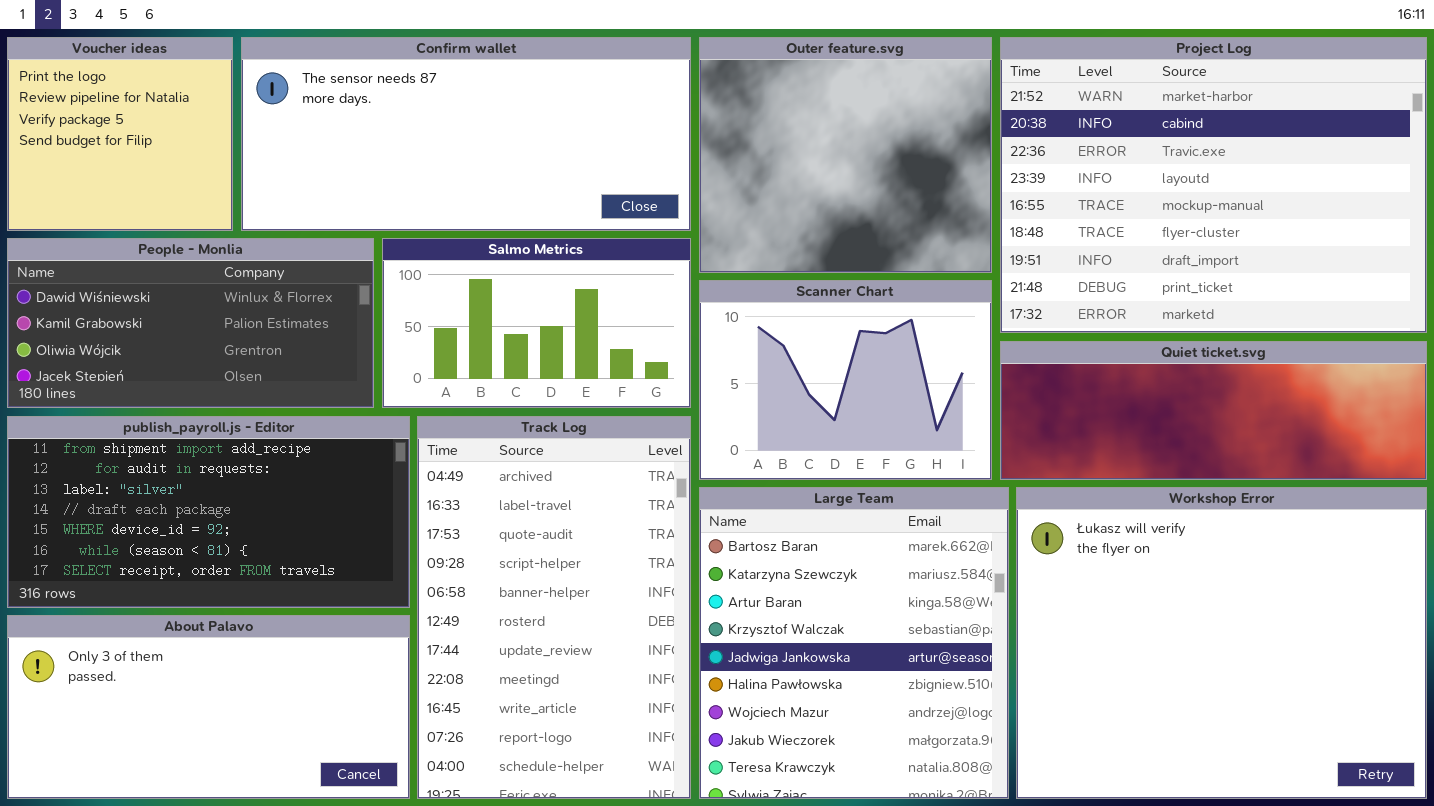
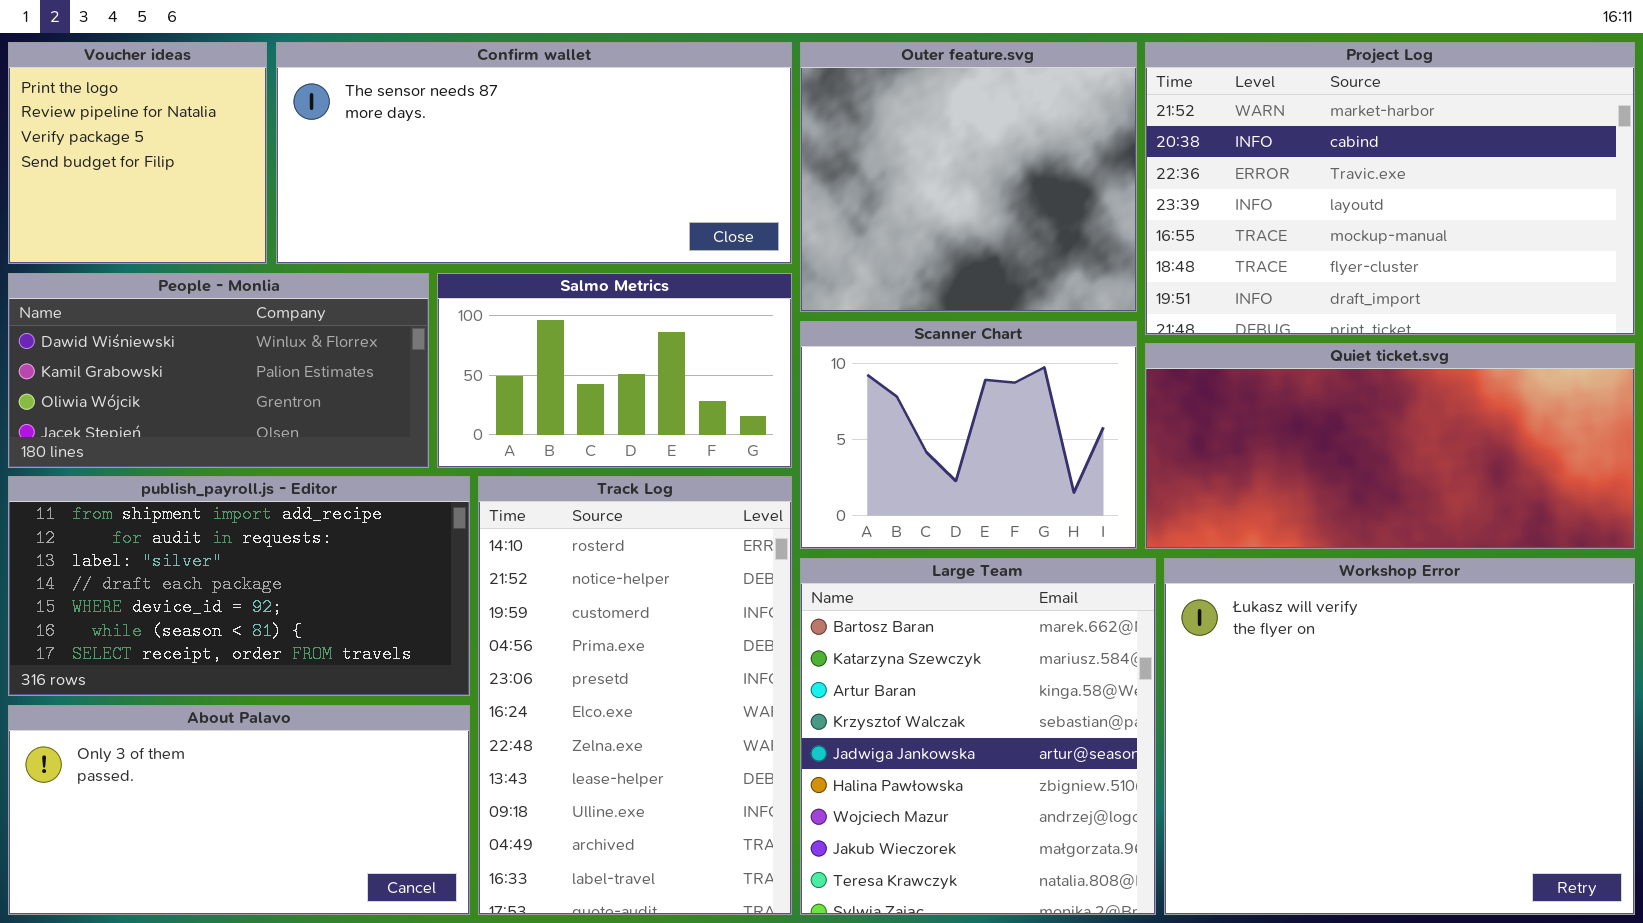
Project Log: [1000,37,1427,333] -> [1145,42,1635,335], resized
Quiet ticket.svg: [1000,341,1427,480] -> [1145,343,1635,549], resized
Track Log: [417,416,691,799] -> [478,476,792,915], scrolled up 9 rows

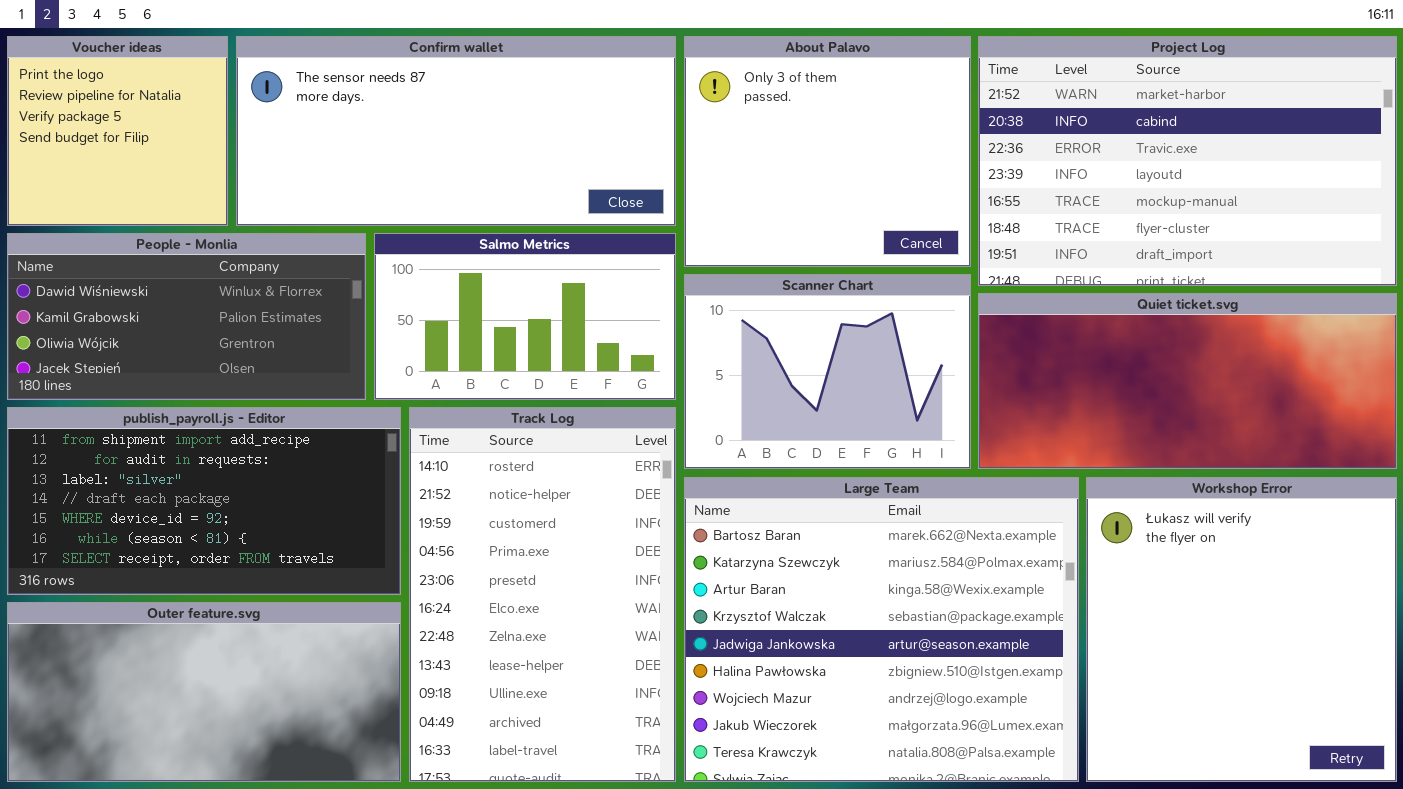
Outer feature.svg: [800,42,1137,312] -> [7,602,401,782], moved, resized
Large Team: [800,558,1156,915] -> [684,477,1079,782], resized
Workshop Error: [1164,558,1635,915] -> [1086,477,1397,782], resized
About Palavo: [8,705,470,915] -> [684,36,971,267], moved, resized

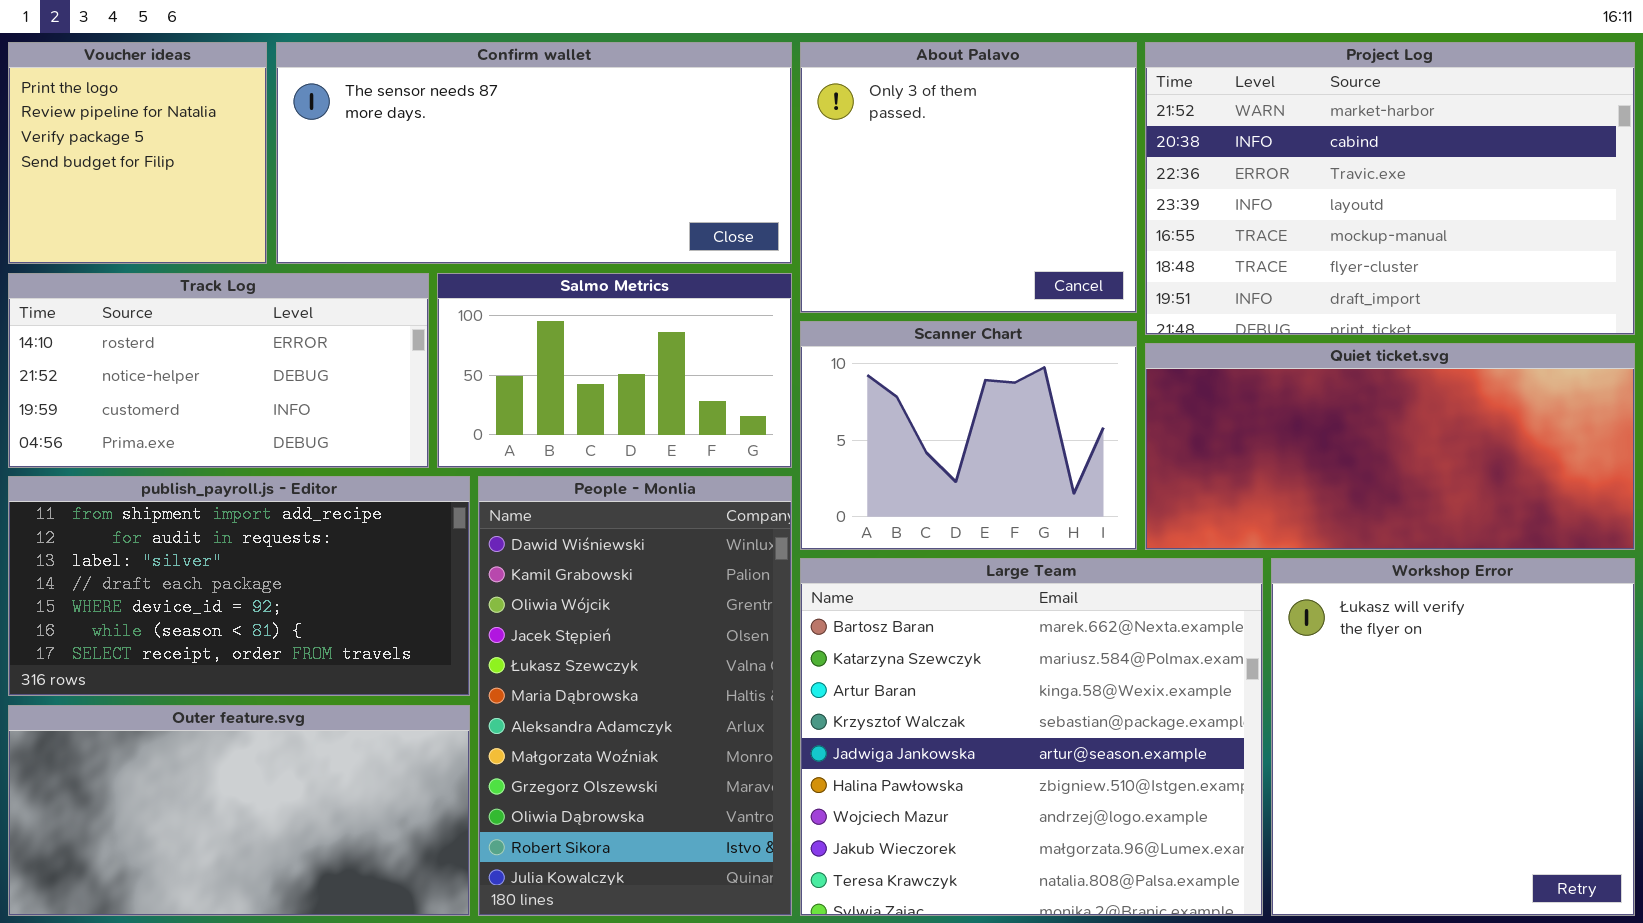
People - Monlia: [7,233,366,400] -> [478,476,792,916], moved, resized
Track Log: [409,407,676,782] -> [8,273,429,468], moved, resized

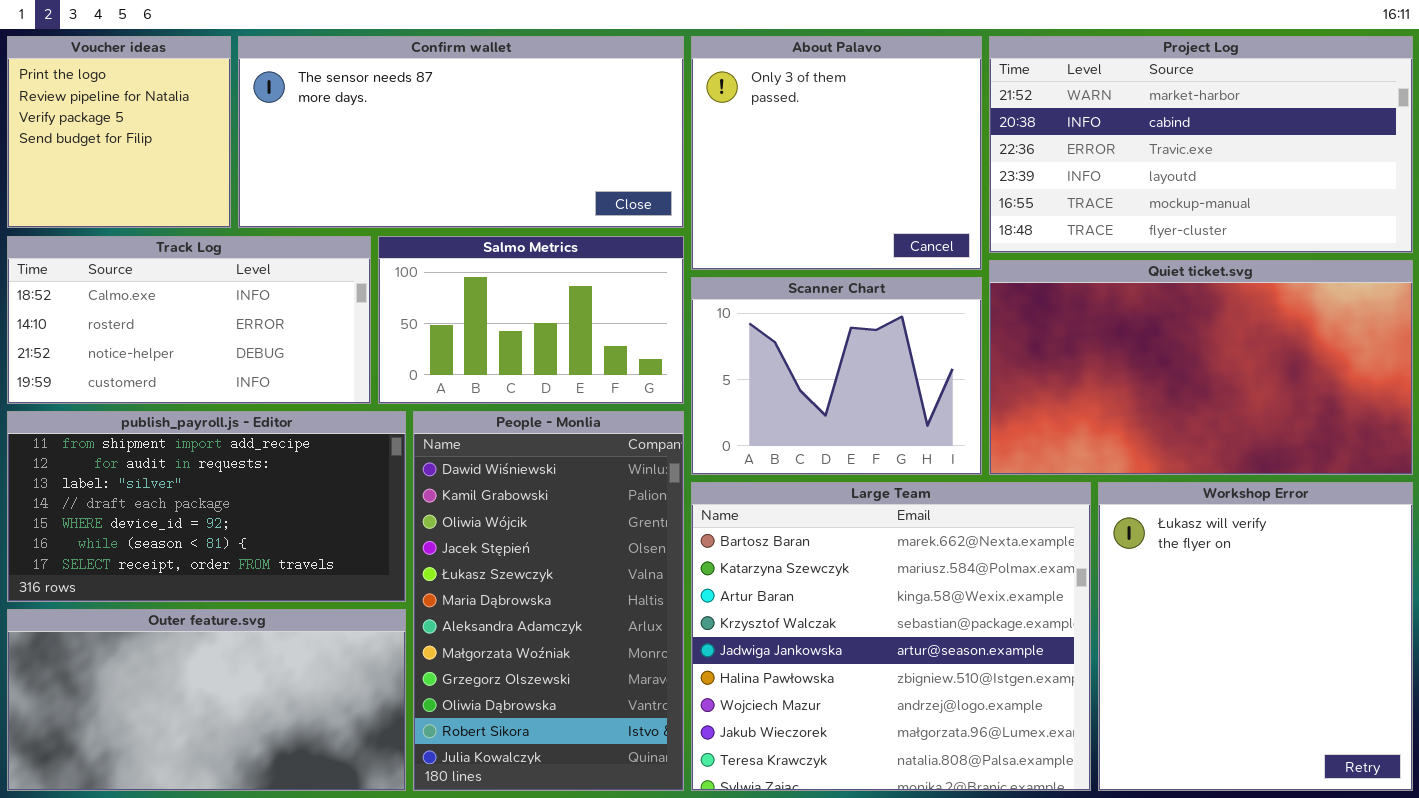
Project Log: [1145,42,1635,335] -> [989,36,1413,253], resized
Track Log: [8,273,429,468] -> [7,236,371,404], scrolled up 1 row
Quiet ticket.svg: [1145,343,1635,550] -> [989,260,1413,475], resized

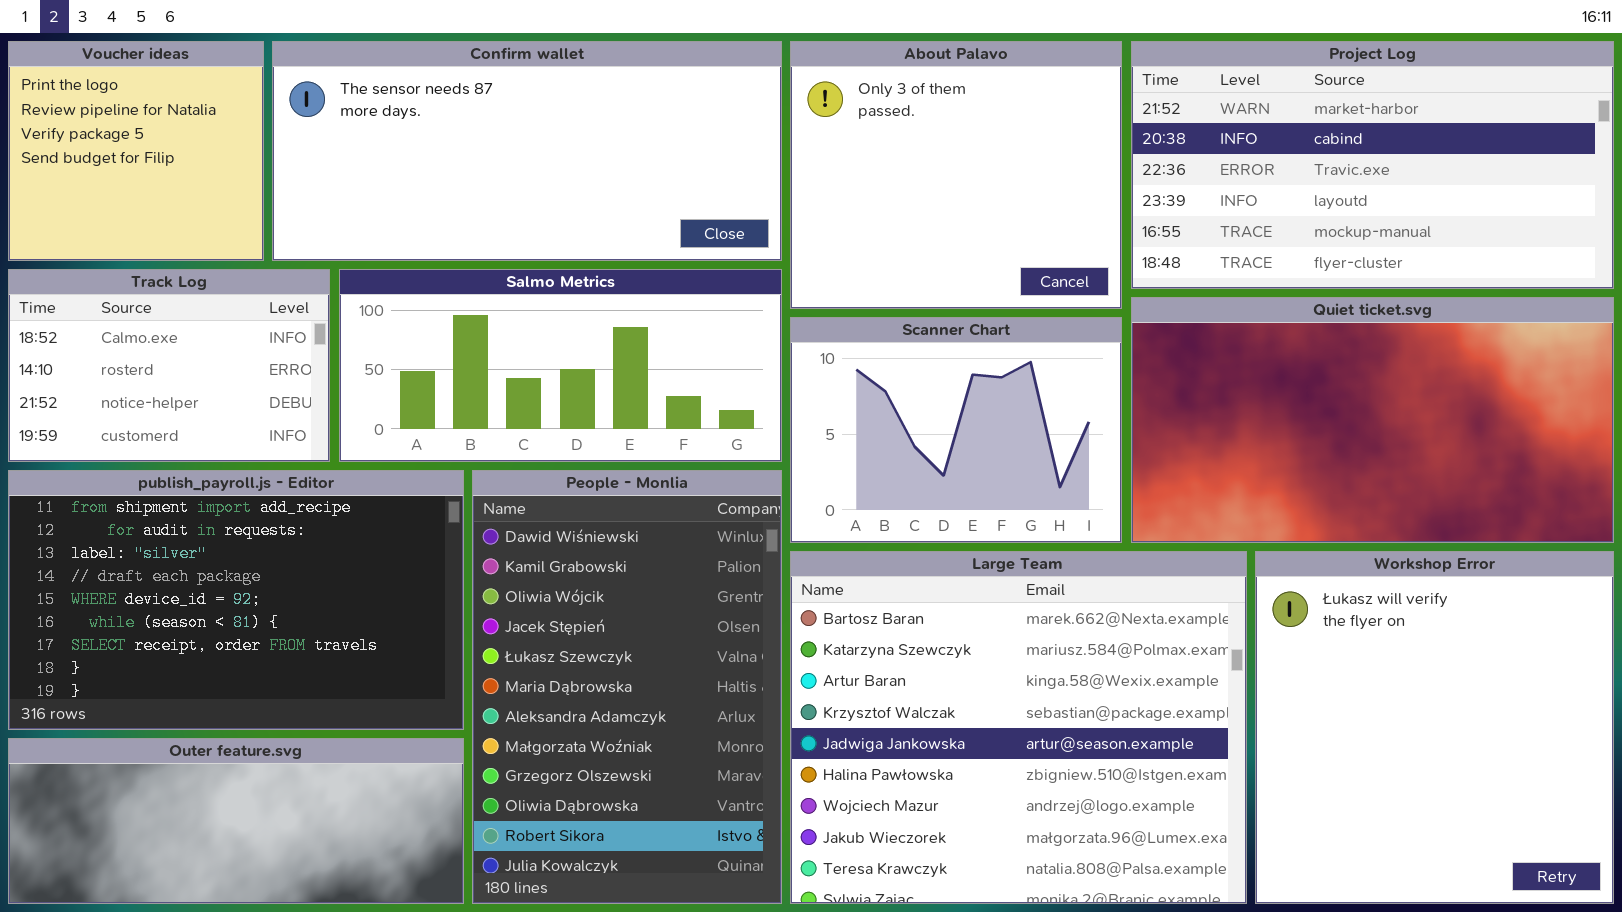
Track Log: [7,236,371,404] -> [8,269,330,462], resized
Salmo Metrics: [378,236,684,404] -> [339,269,782,462], resized
publish_payroll.js - Editor: [7,411,406,602] -> [8,470,464,730], resized
Outer feature.svg: [7,609,406,791] -> [8,738,464,904], resized

